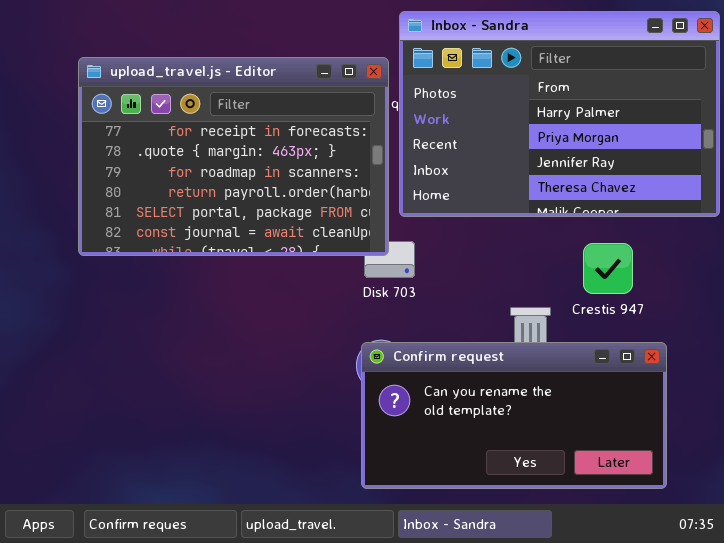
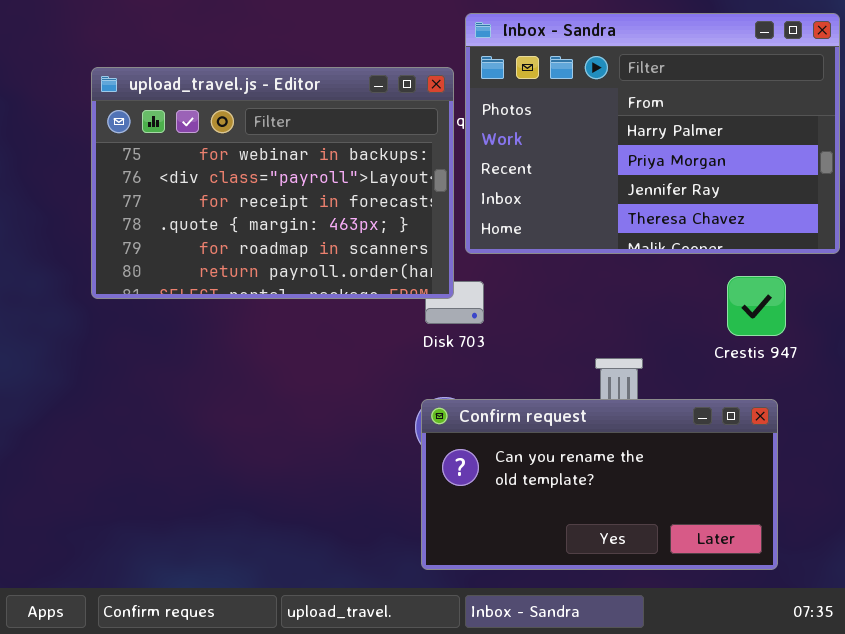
upload_travel.js - Editor: [78,57,389,256] -> [91,67,454,299], scrolled up 2 rows
Crestis 947: [583,243,633,294] -> [727,276,786,336], moved

